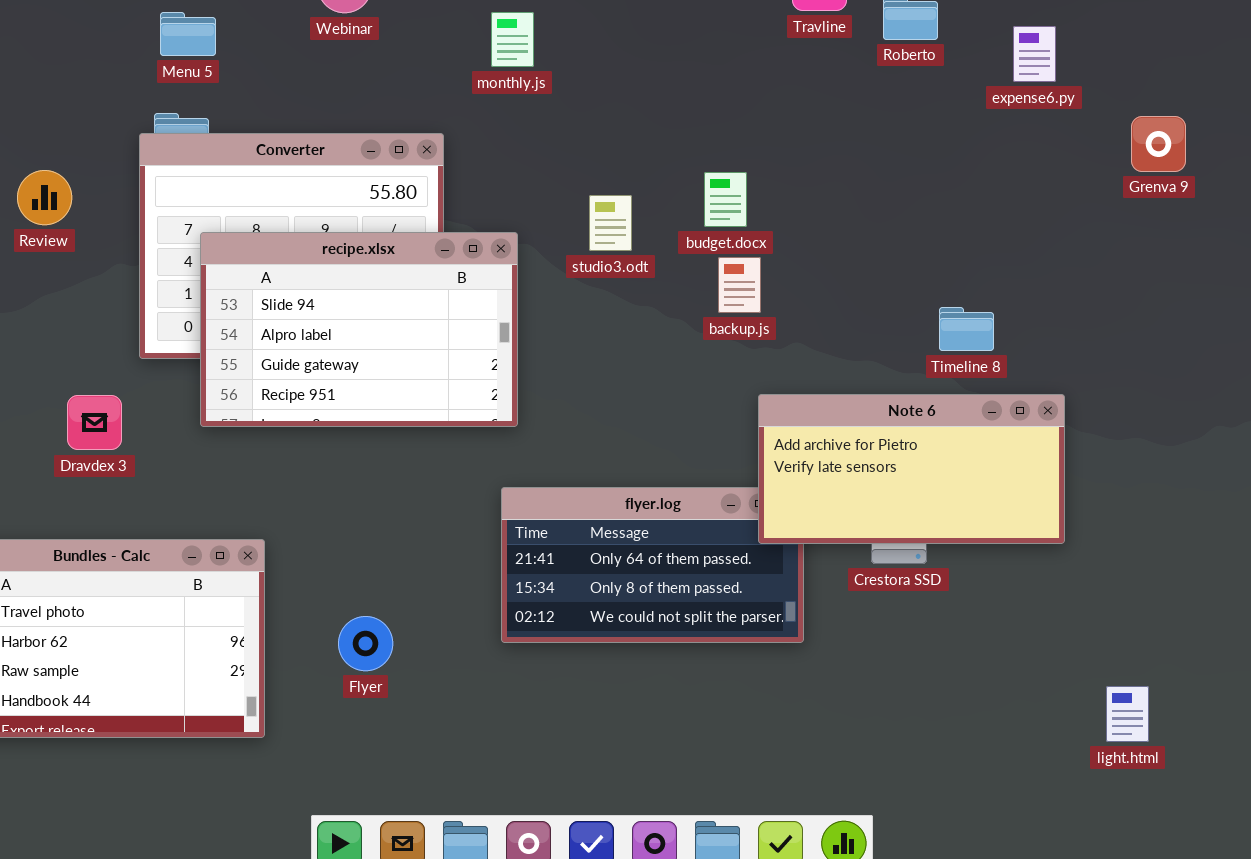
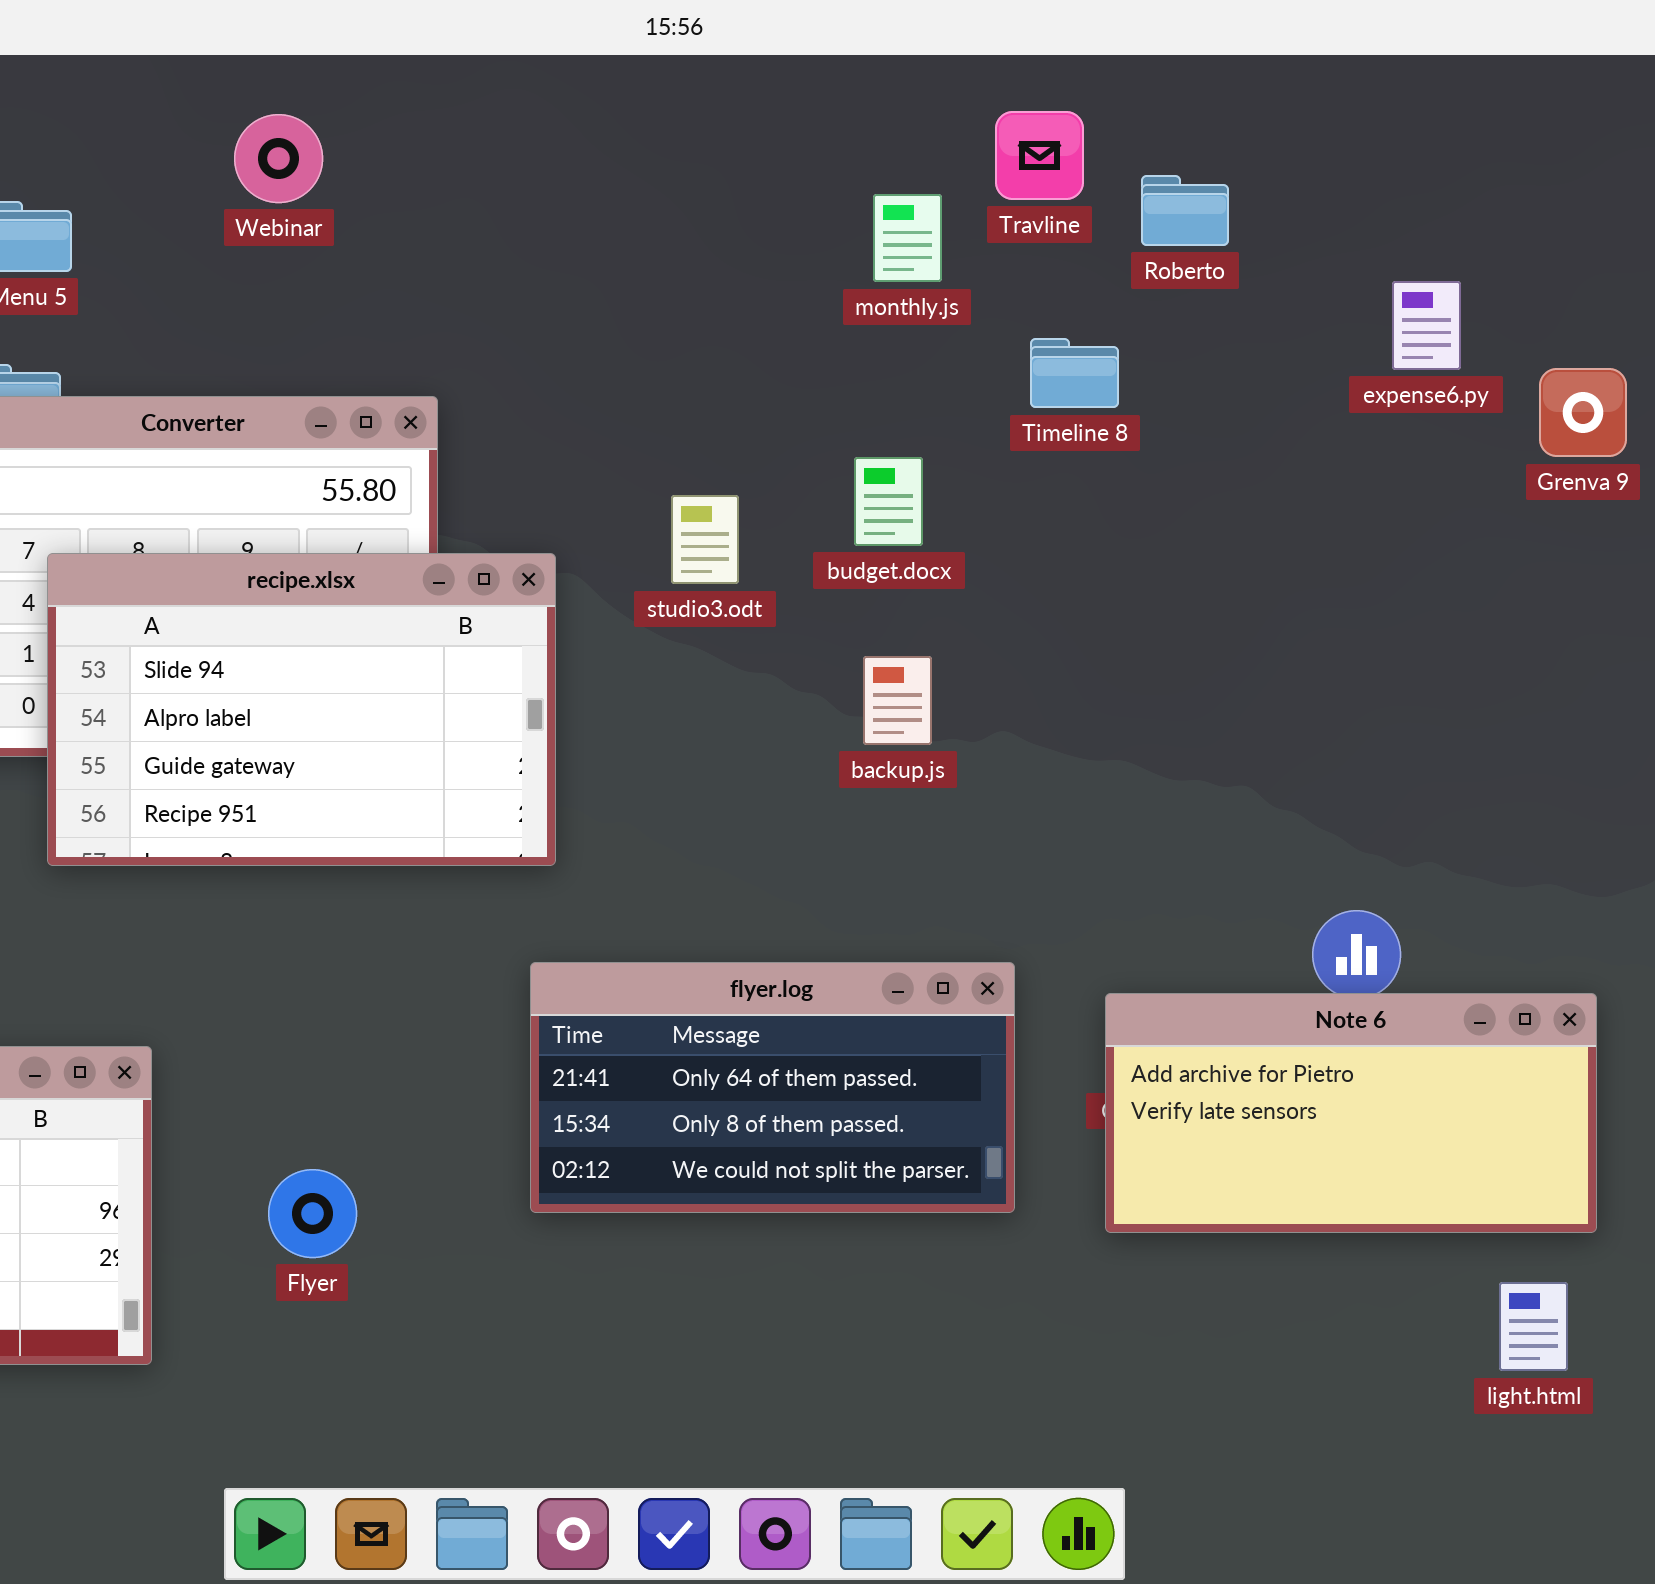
monthly.js: [491,12,534,67] -> [873,194,942,282], moved
expense6.py: [1013,26,1056,82] -> [1392,281,1461,370], moved
backup.js: [718,257,761,313] -> [863,656,932,745], moved
Timeline 8: [939,307,994,351] -> [1030,338,1119,408], moved
Note 6: [758,394,1065,544] -> [1105,993,1597,1233], moved

